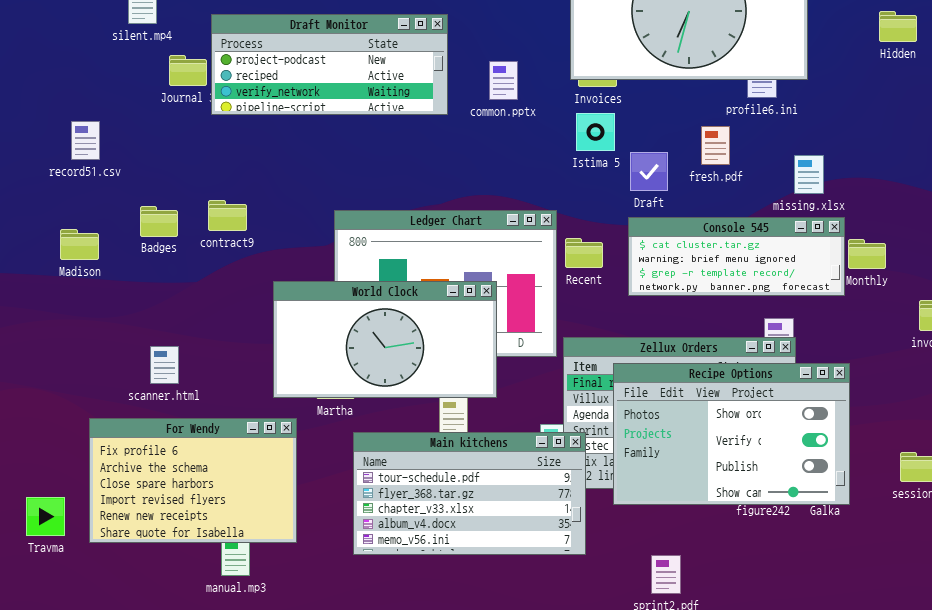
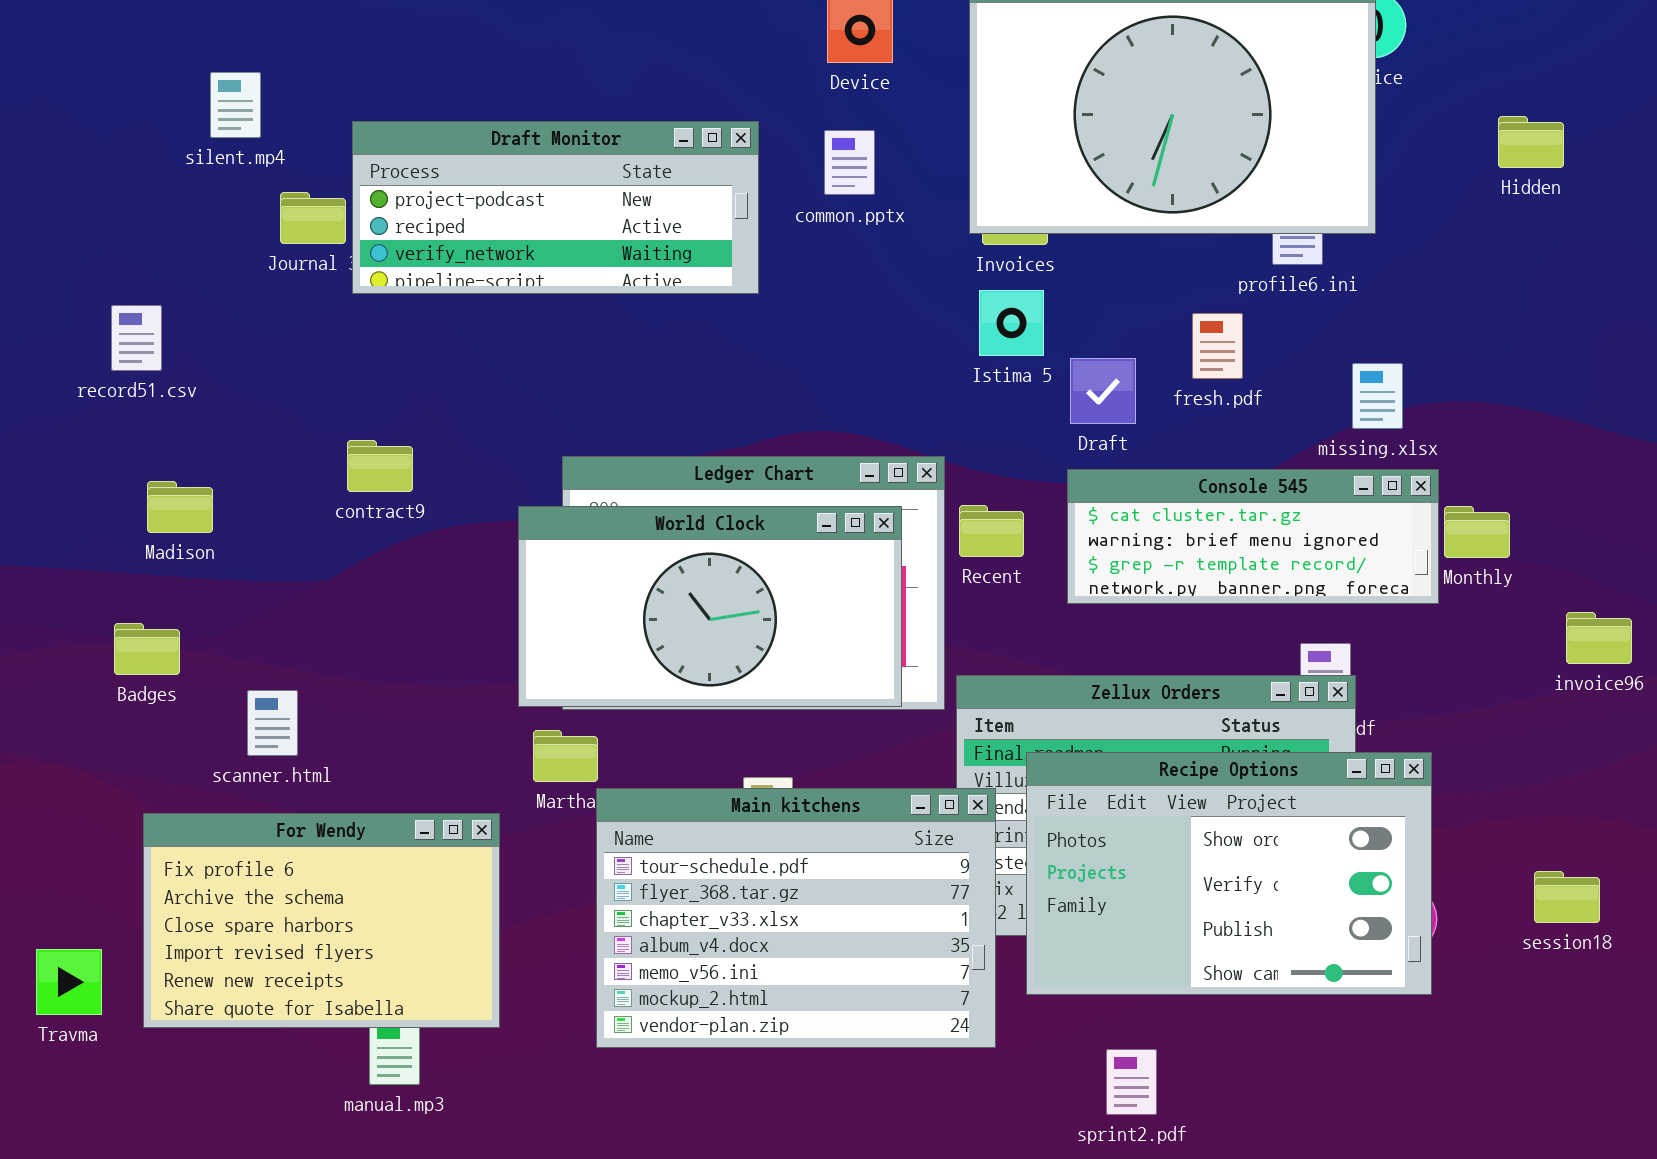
common.pptx: [489,61,518,100] -> [824,130,875,195], moved
Badges: [140,206,178,237] -> [114,623,180,675], moved
Madison: [60,229,99,260] -> [147,481,213,533], moved
World Clock: [273,281,497,398] -> [518,506,902,707], moved
Recipe Options: [613,363,850,505] -> [1026,752,1432,995], moved
Main kitchens: [353,432,586,555] -> [596,788,996,1048], resized

